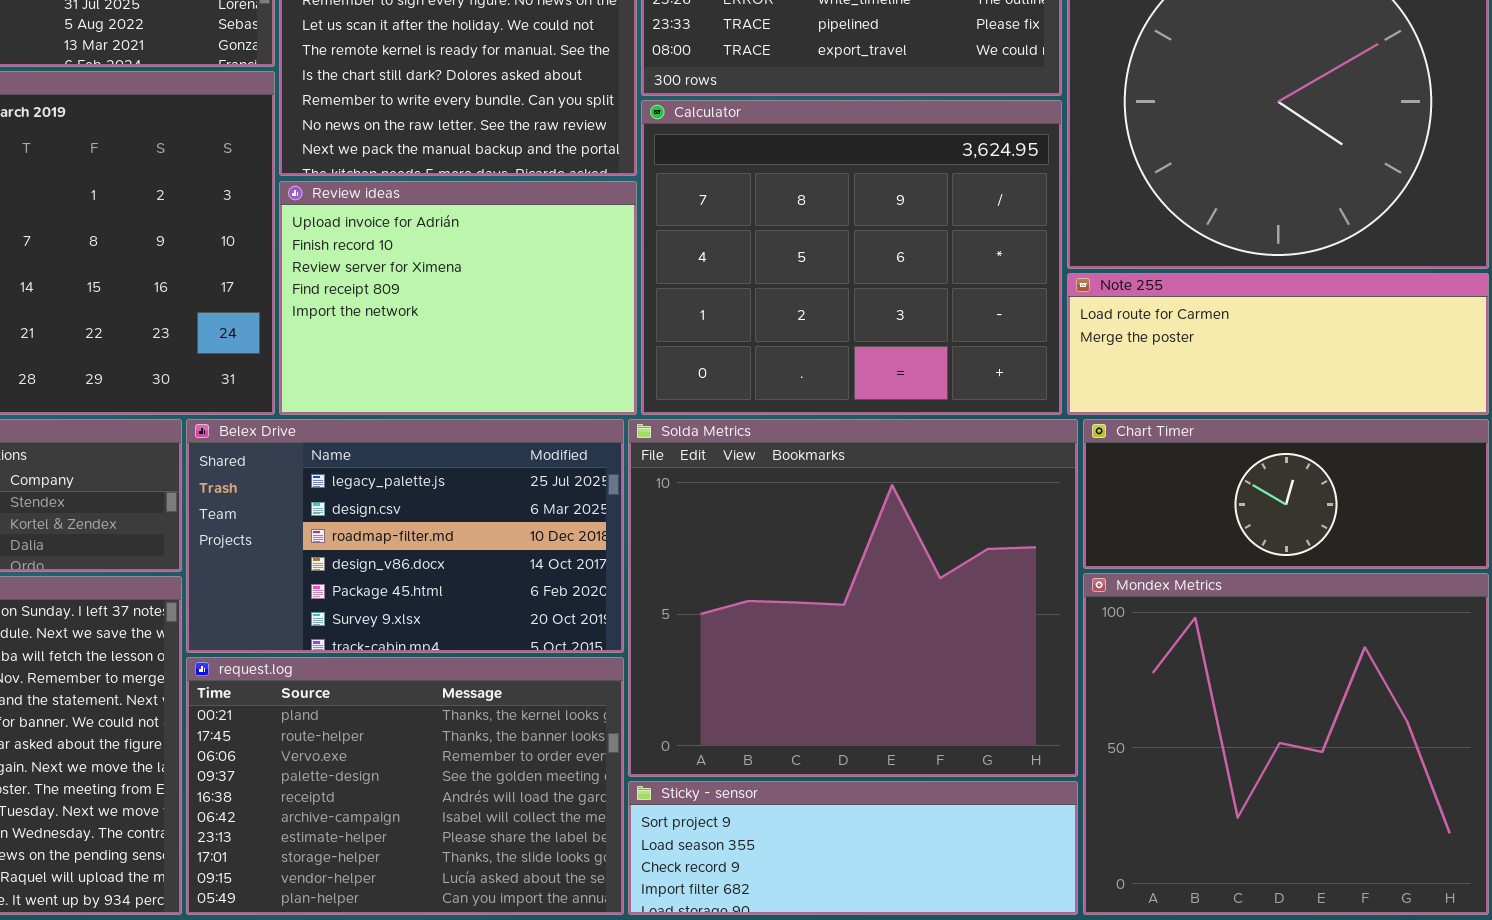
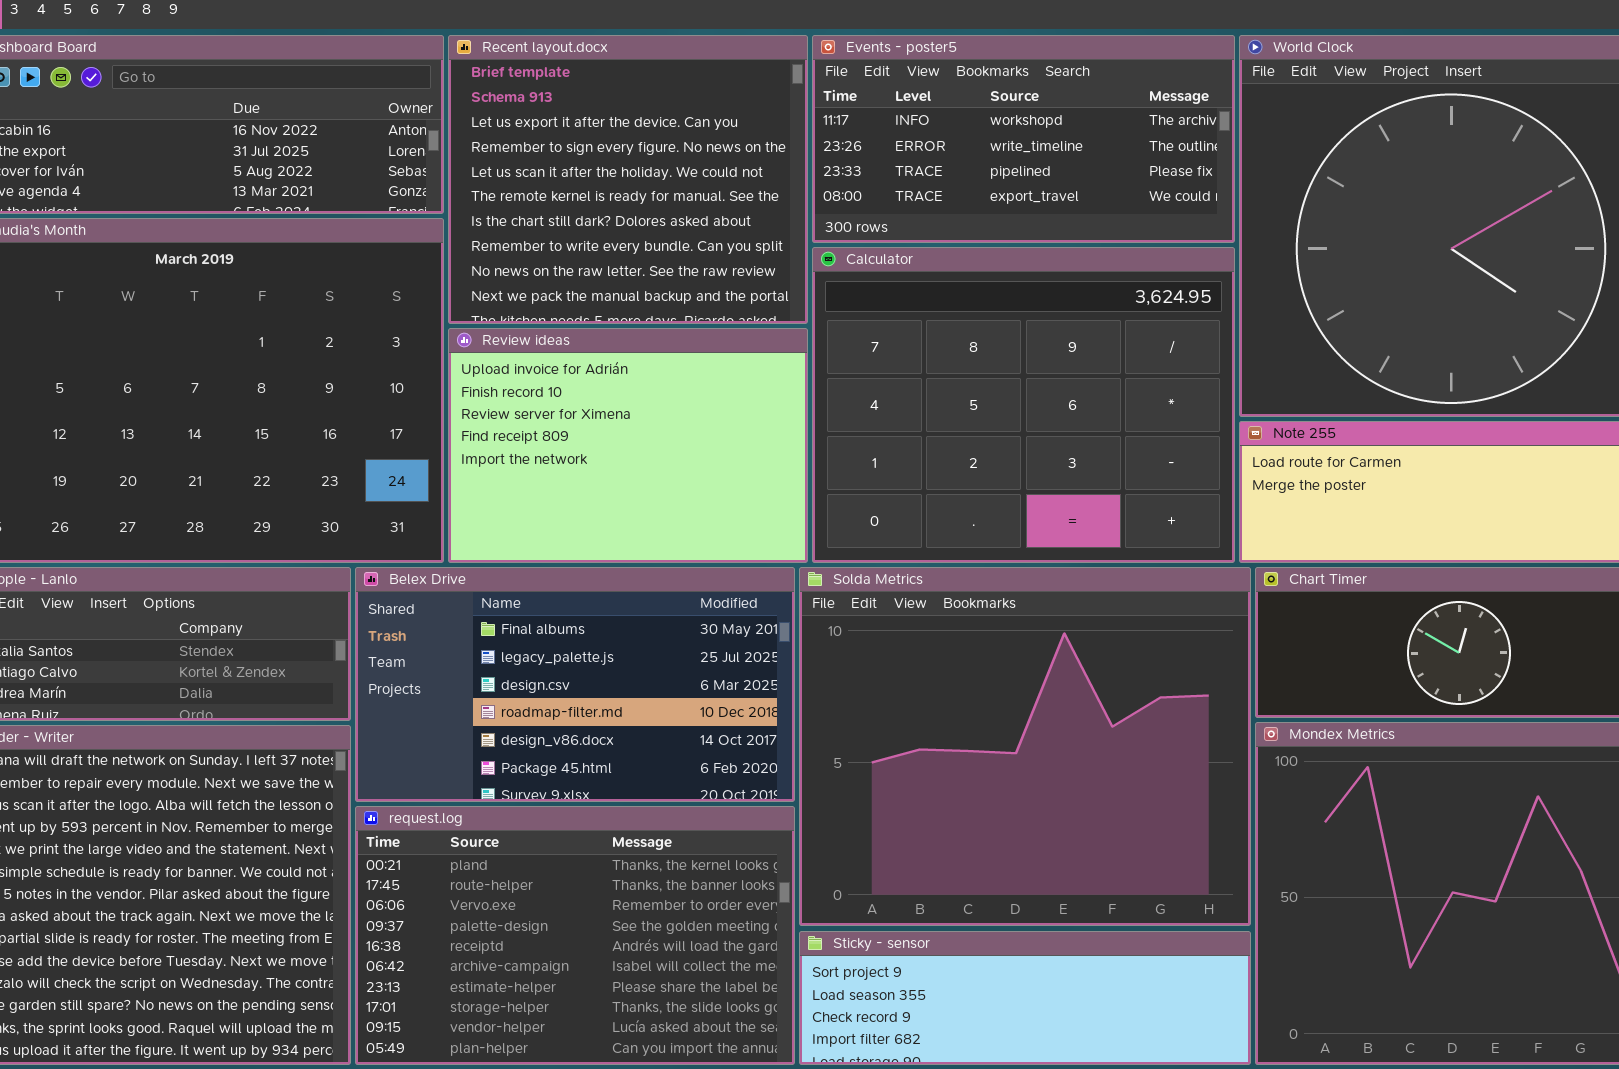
Belex Drive: [186,419,624,653] -> [355,567,795,802], scrolled up 1 row

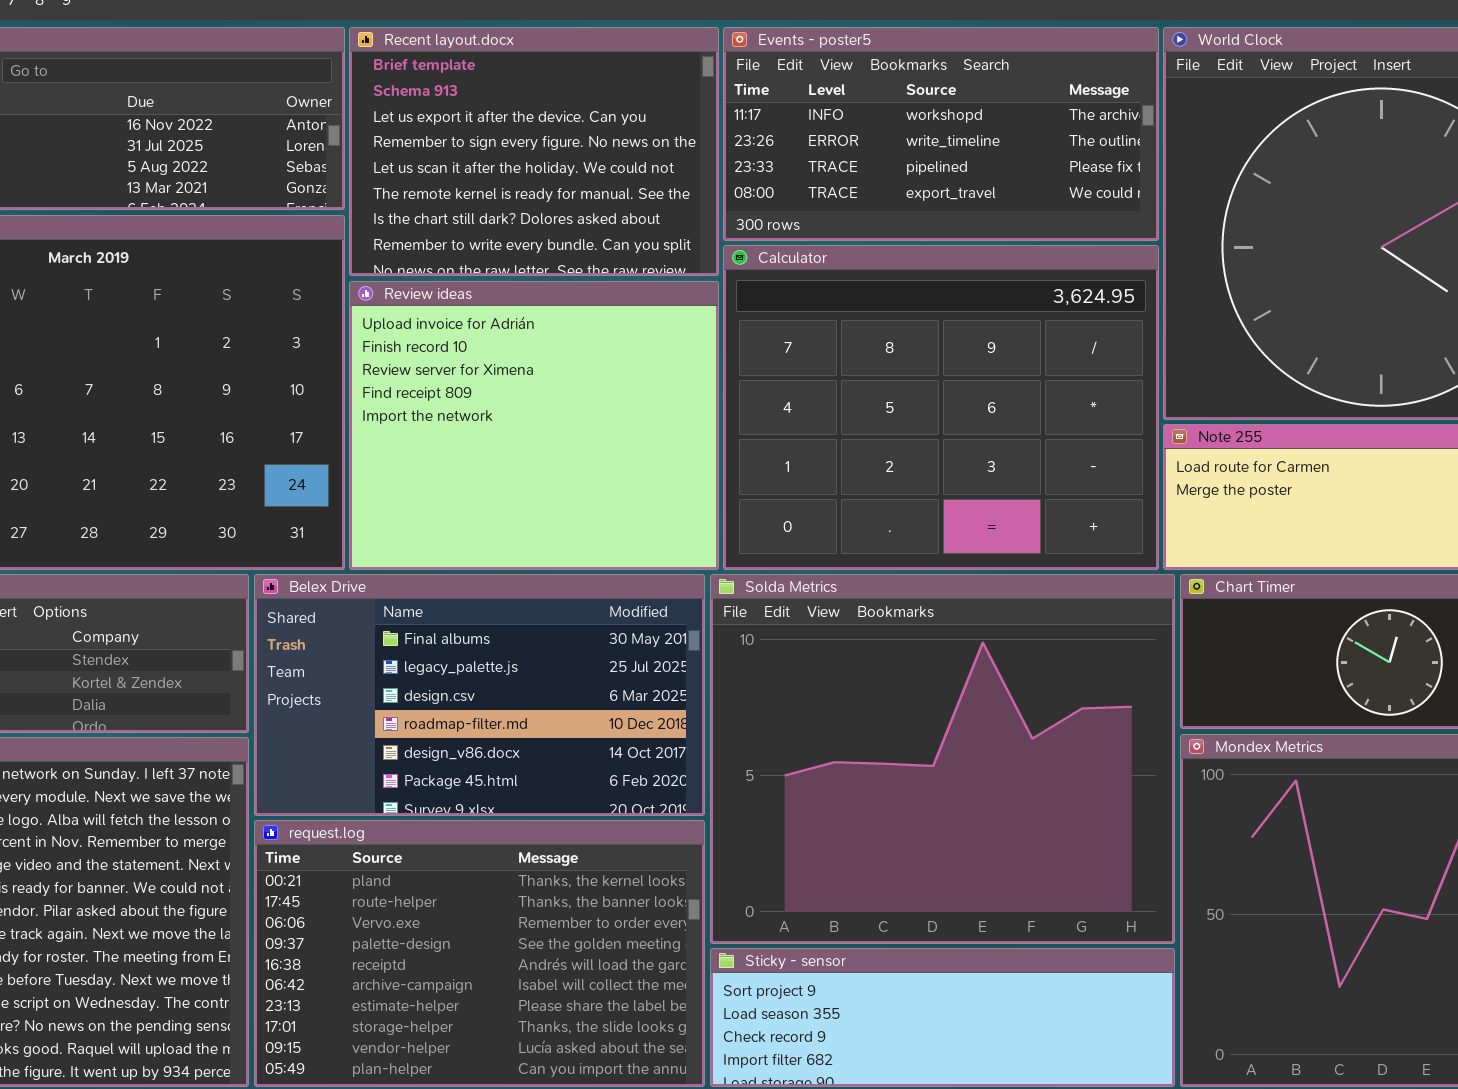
Recent layout.docx: [448,35,808,324] -> [349,27,719,276], resized
Review ideas: [448,328,808,563] -> [349,281,719,570], resized

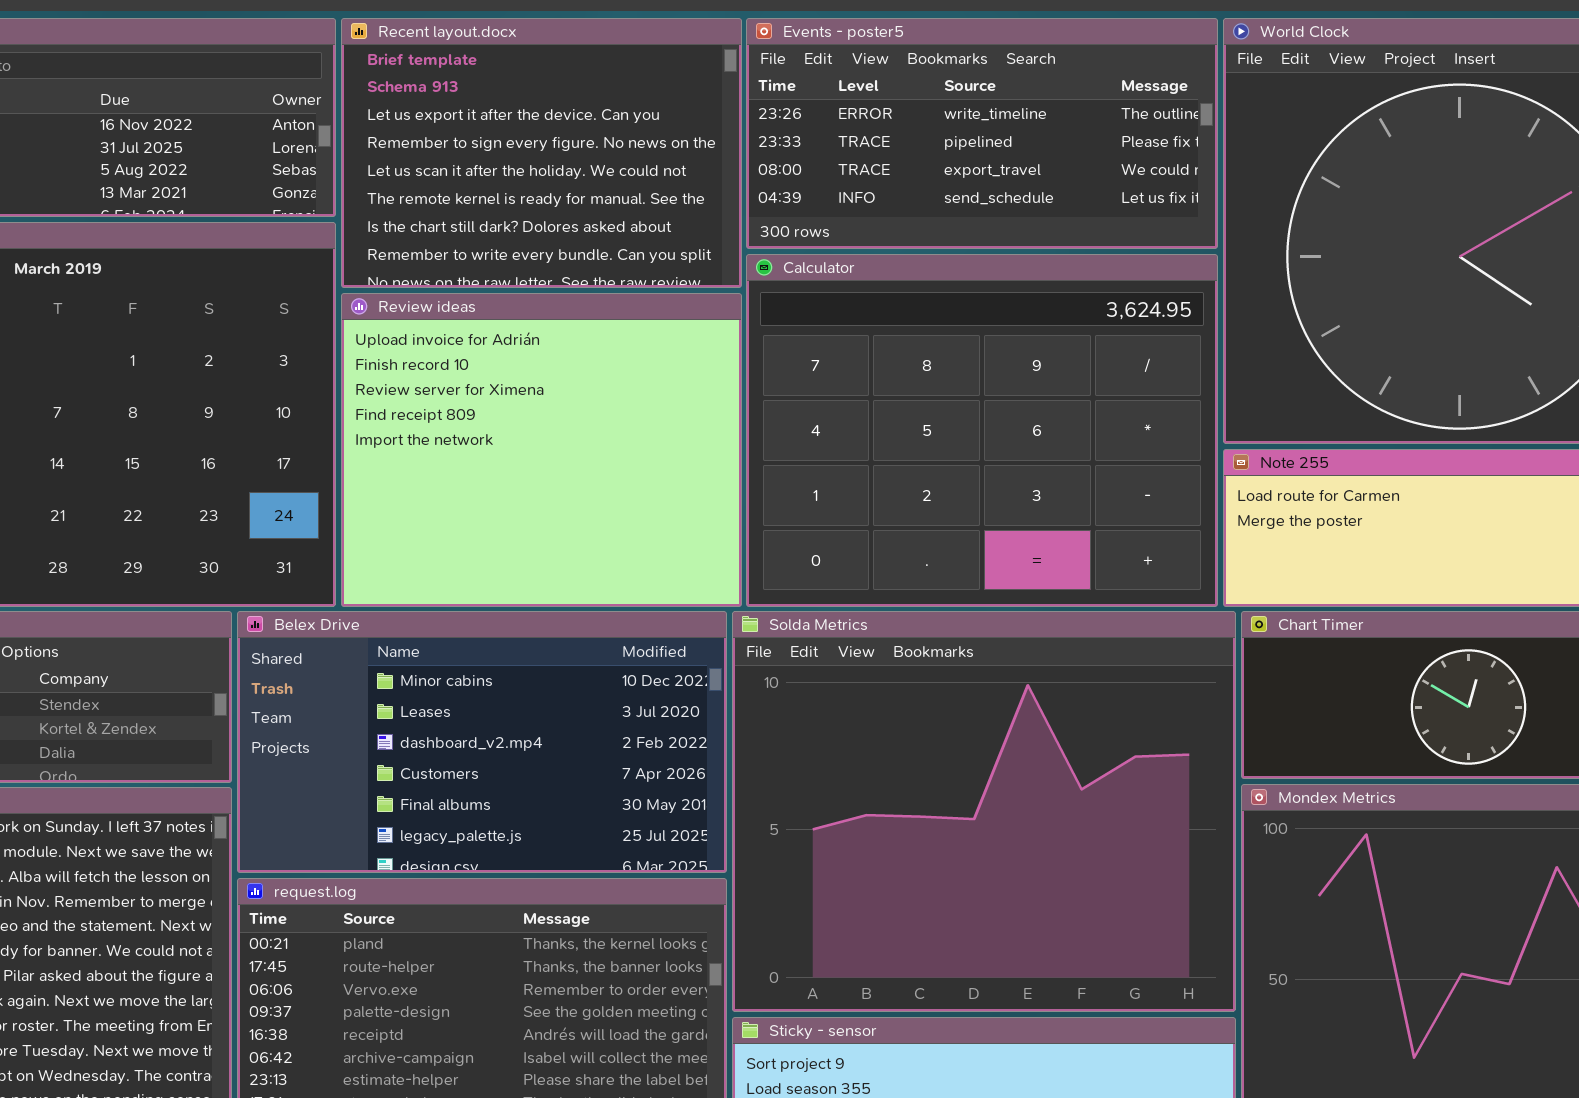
Events - poster5: [723,27,1159,241] -> [746,18,1218,249], scrolled down 1 row
Belex Drive: [254,574,705,816] -> [237,611,727,873], scrolled up 4 rows

